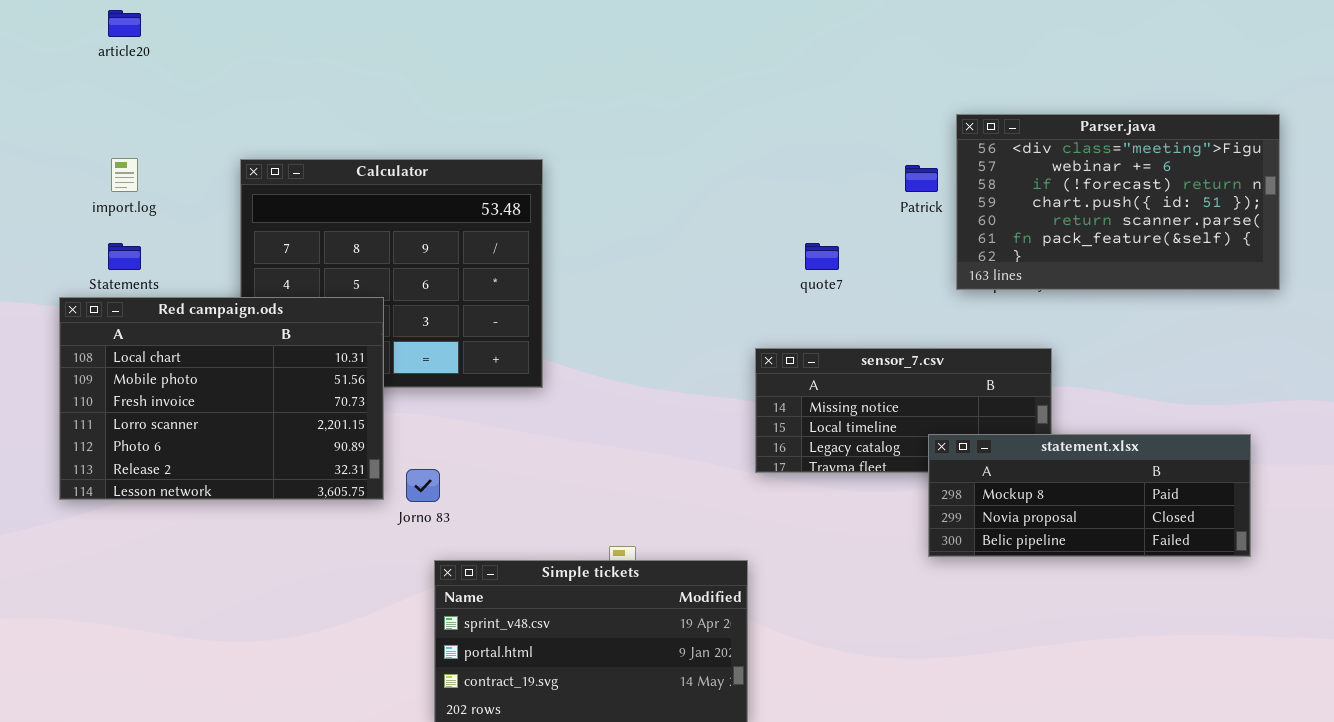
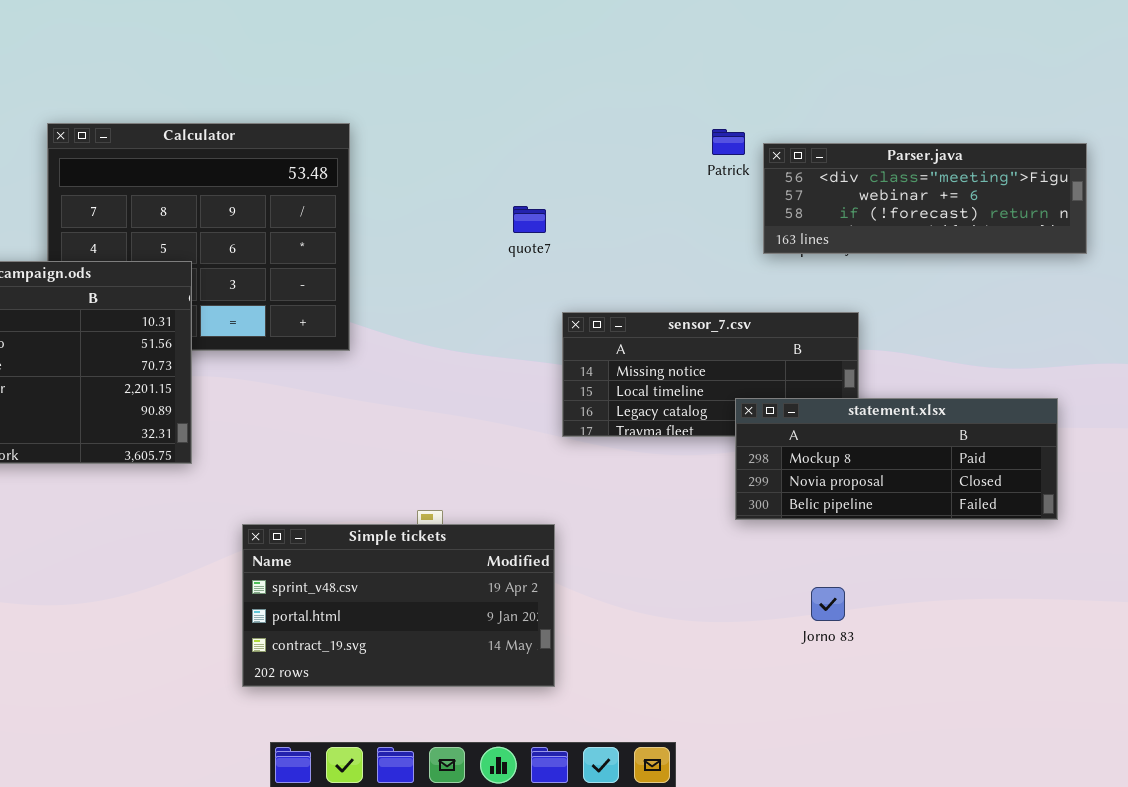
Parser.java: [956,114,1280,290] -> [763,143,1087,254], resized
quote7: [805,243,839,270] -> [513,206,546,233], moved
Jorno 83: [406,469,440,502] -> [811,587,845,621], moved

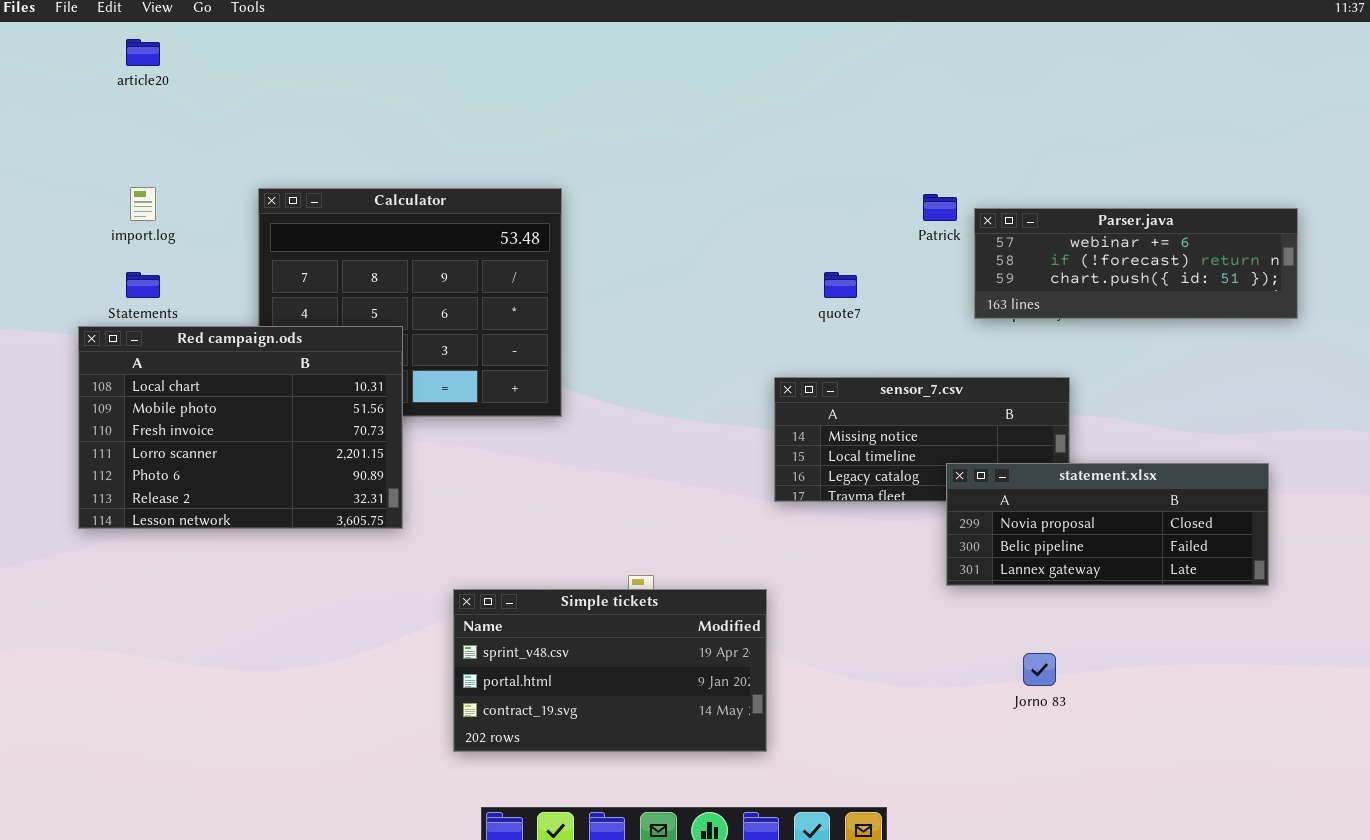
Parser.java: [763,143,1087,254] -> [974,208,1298,319], scrolled down 1 row
quote7: [513,206,546,233] -> [824,272,857,298], moved
statement.xlsx: [735,398,1058,520] -> [946,463,1269,586], scrolled down 1 row

